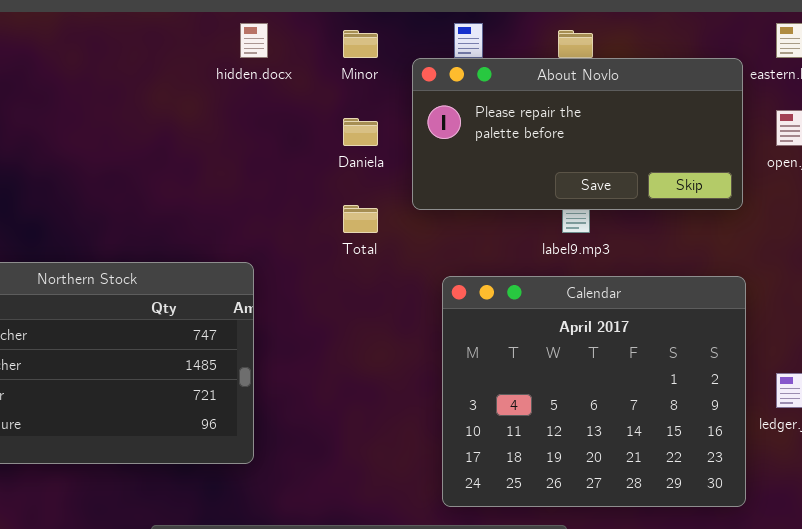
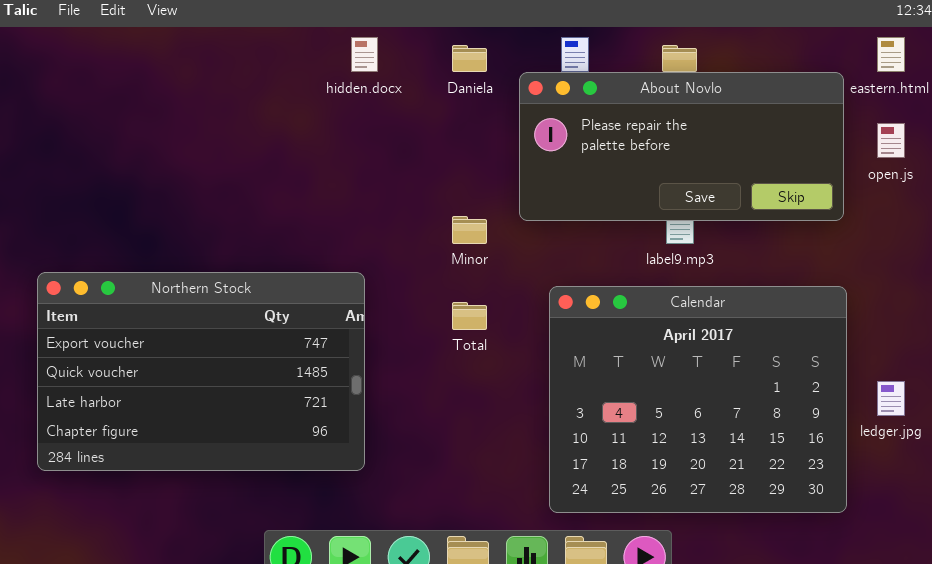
Minor: [343,30,378,58] -> [452,216,487,244], moved
Daniela: [343,118,378,146] -> [452,45,487,72], moved
Total: [343,205,378,233] -> [452,302,487,330], moved

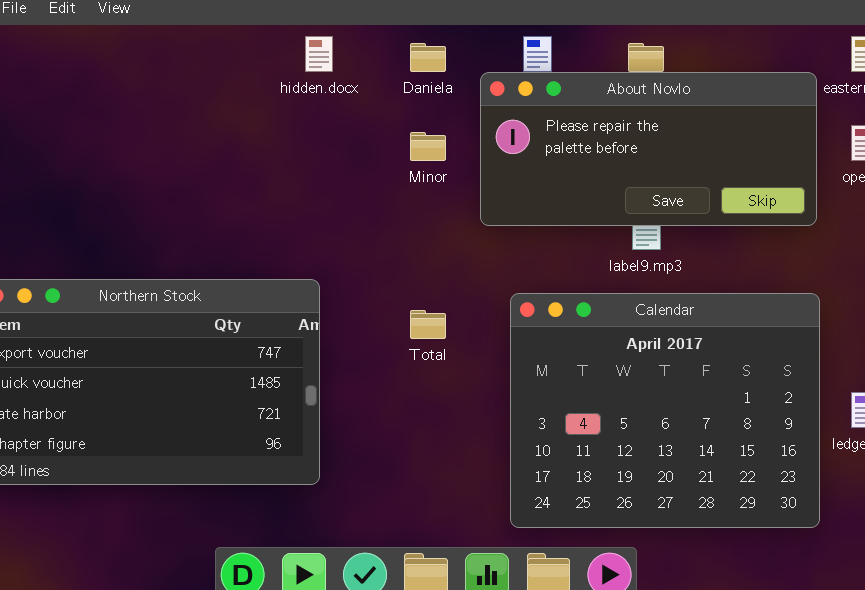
Minor: [452,216,487,244] -> [410,132,446,161], moved

